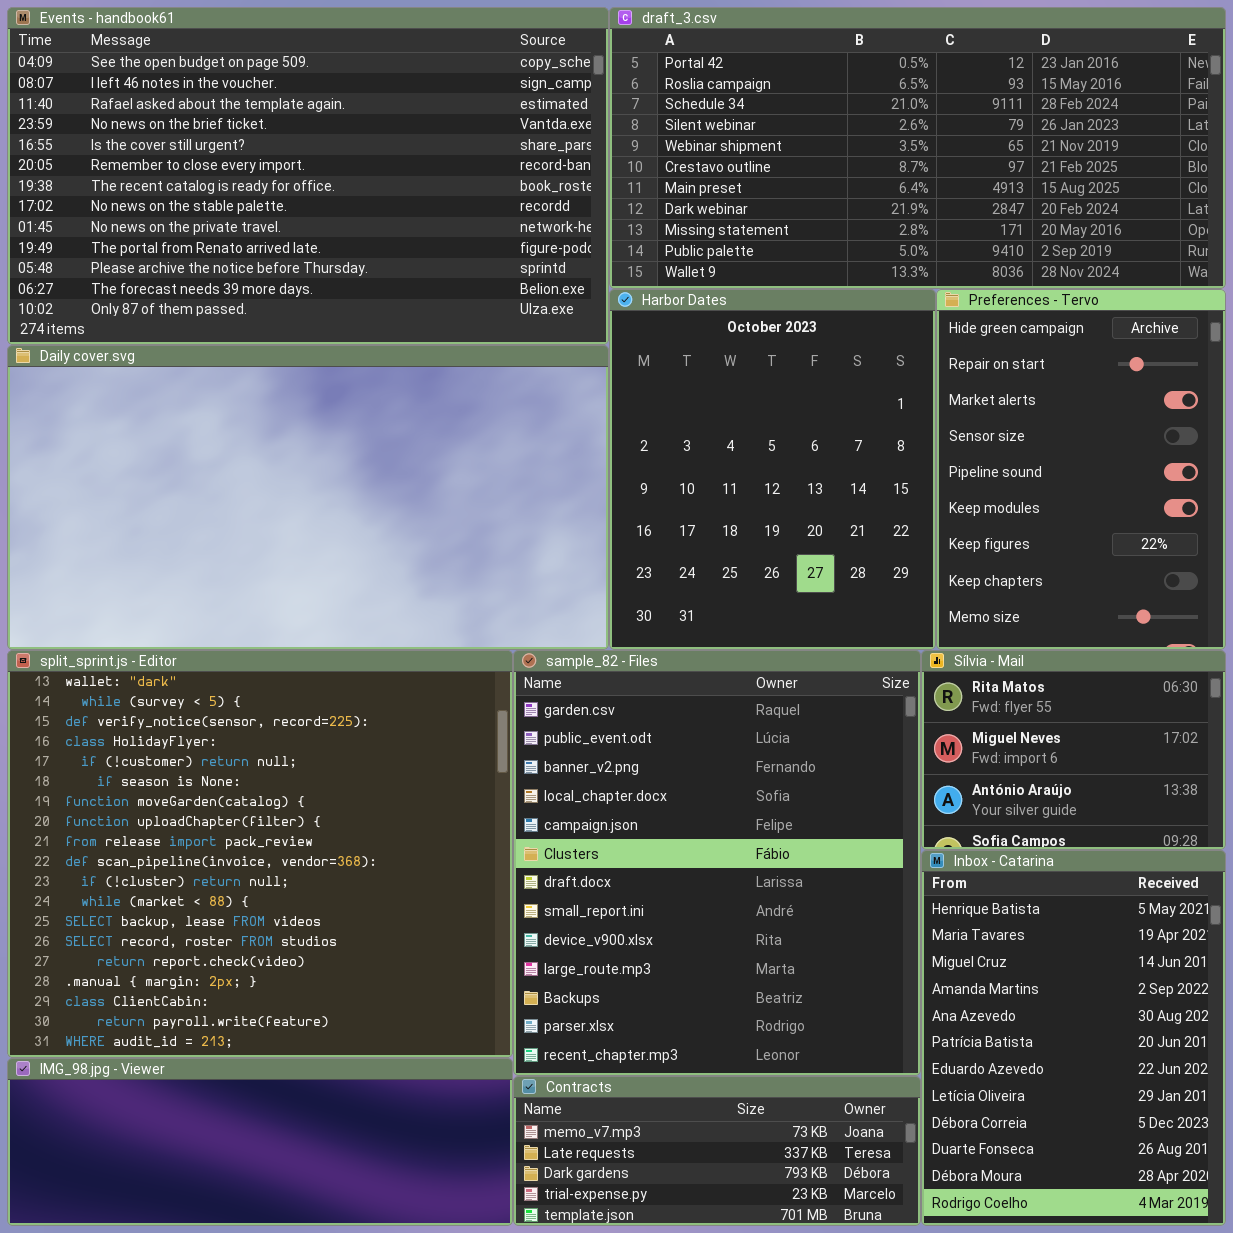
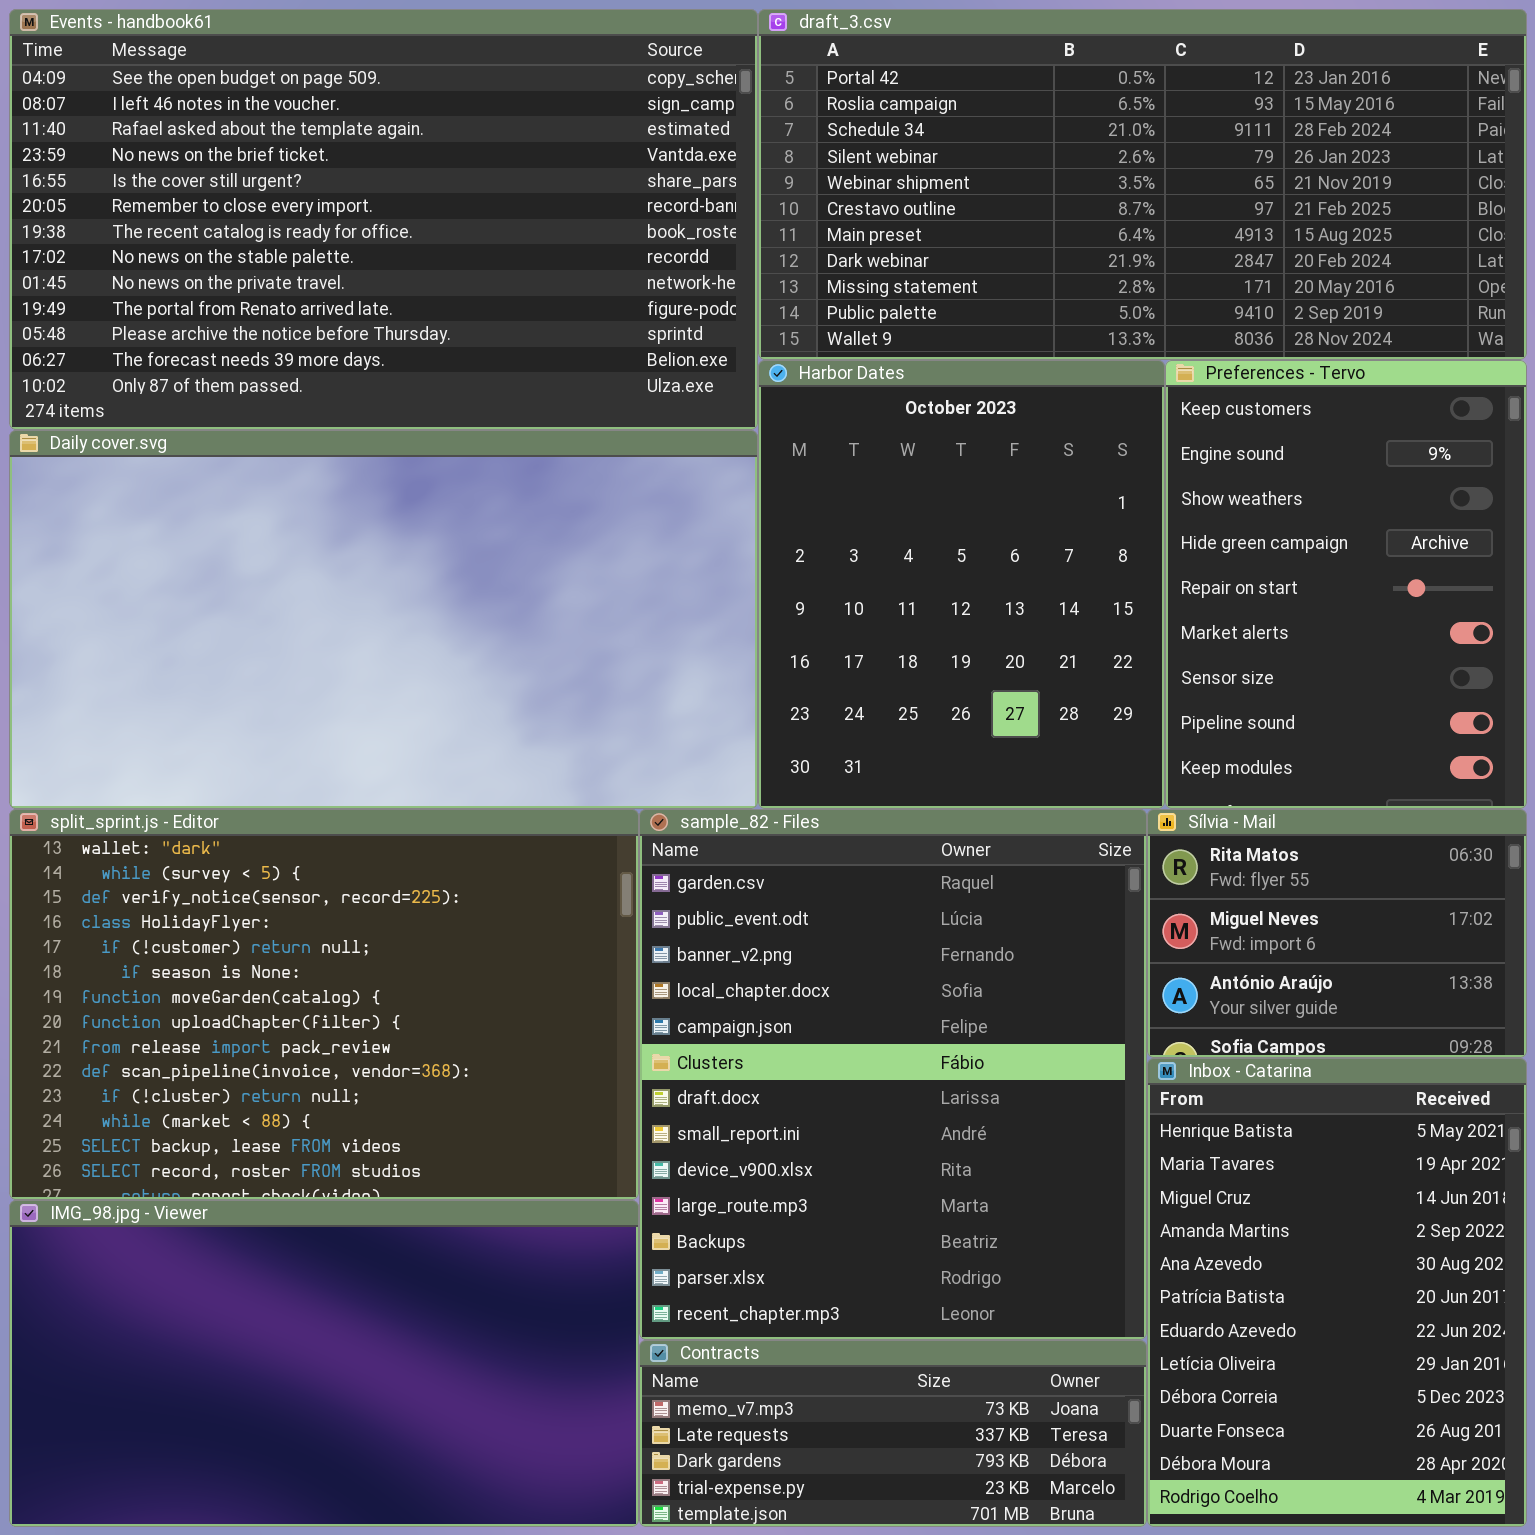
Preferences - Tervo: [936,289,1226,650] -> [1165,360,1527,809], scrolled up 3 rows
split_sprint.js - Editor: [7,650,513,1058] -> [9,809,639,1200], resized
IMG_98.jpg - Viewer: [7,1058,513,1226] -> [9,1200,639,1527], resized

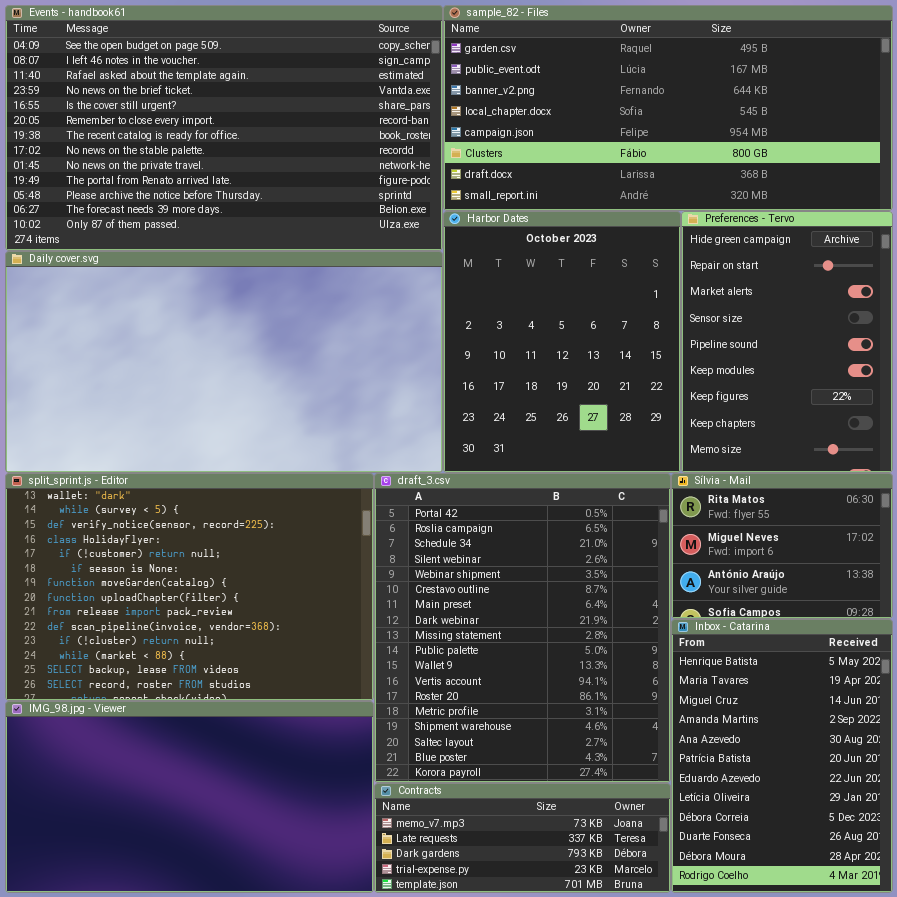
draft_3.csv: [758,9,1527,360] -> [374,473,671,783], moved, resized
Preferences - Tervo: [1165,360,1527,809] -> [681,211,893,473], scrolled down 3 rows
sample_82 - Files: [639,809,1147,1340] -> [443,5,893,211], moved, resized

